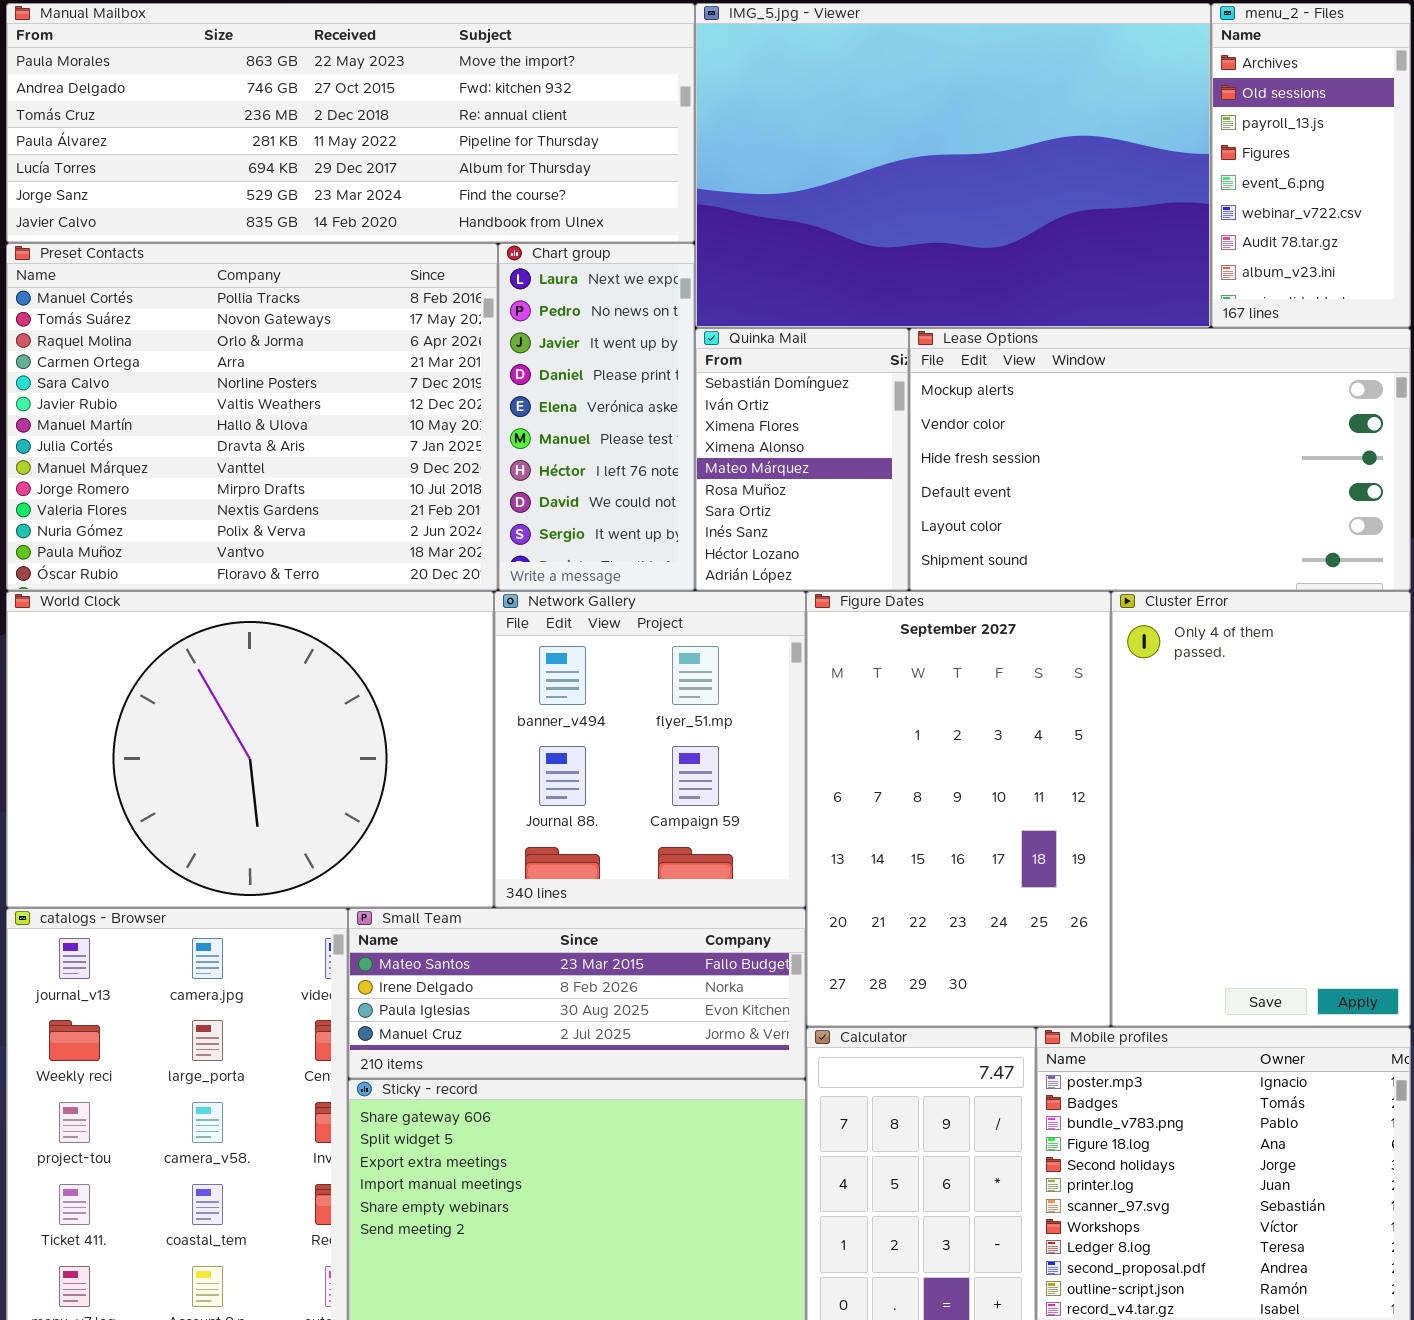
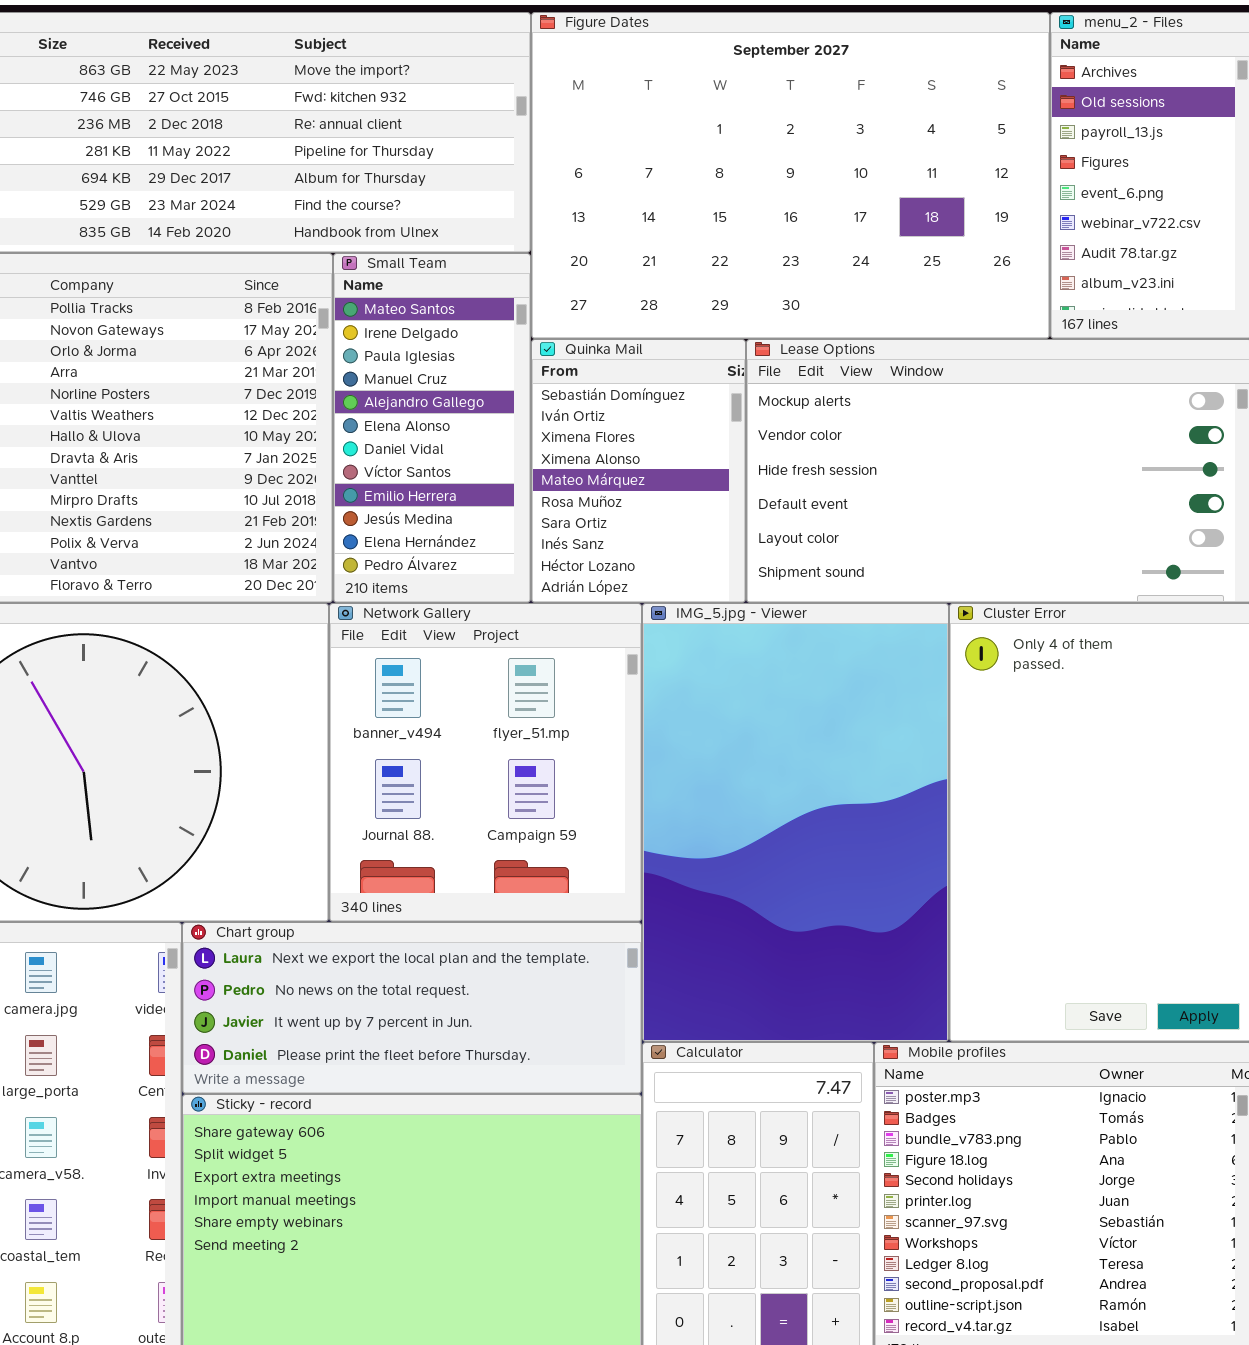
IMG_5.jpg - Viewer: [695,3,1211,328] -> [642,603,949,1042], moved, resized
Chart group: [498,243,695,591] -> [182,922,642,1094], moved, resized
Figure Dates: [806,591,1111,1027] -> [531,12,1050,339], moved, resized
Small Team: [348,908,806,1079] -> [333,253,531,603], moved, resized

